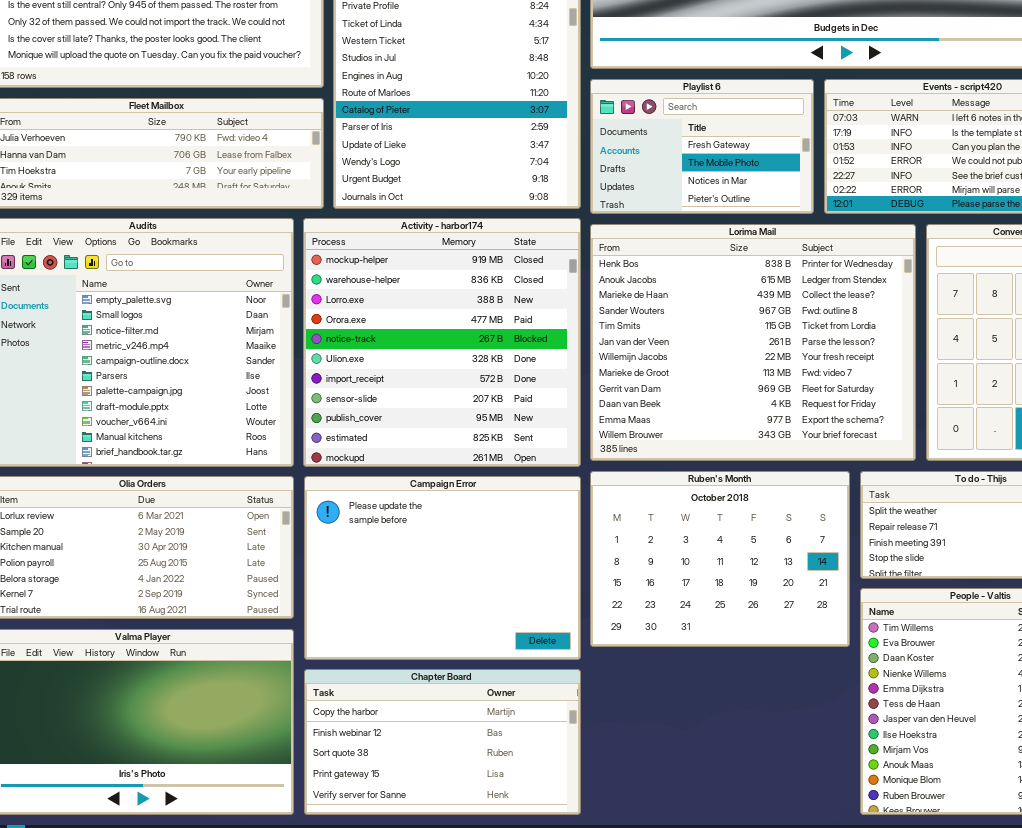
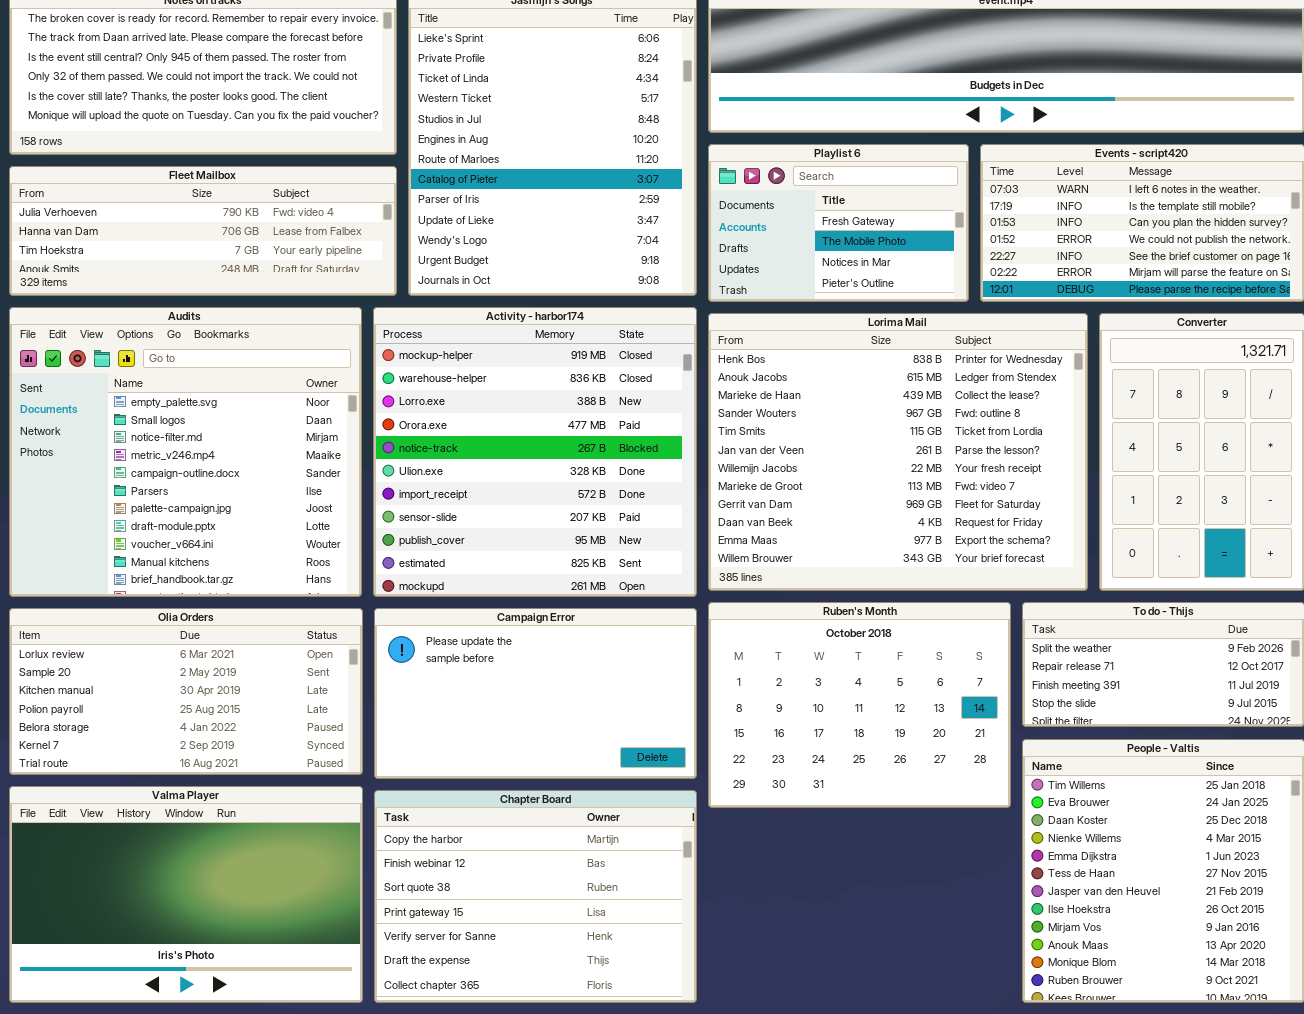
Campaign Error: [304,476,581,660] -> [374,608,697,779], resized
Chapter Board: [304,669,581,815] -> [374,790,697,1003], resized

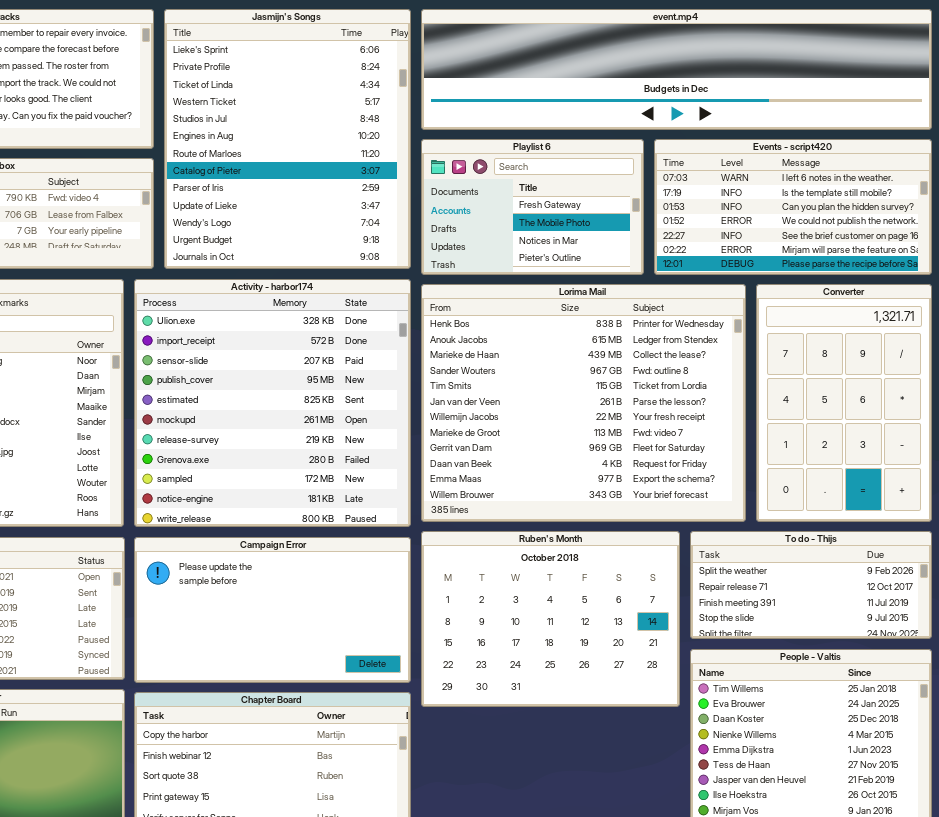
Activity - harbor174: [373,307,697,597] -> [134,279,411,527], scrolled down 5 rows

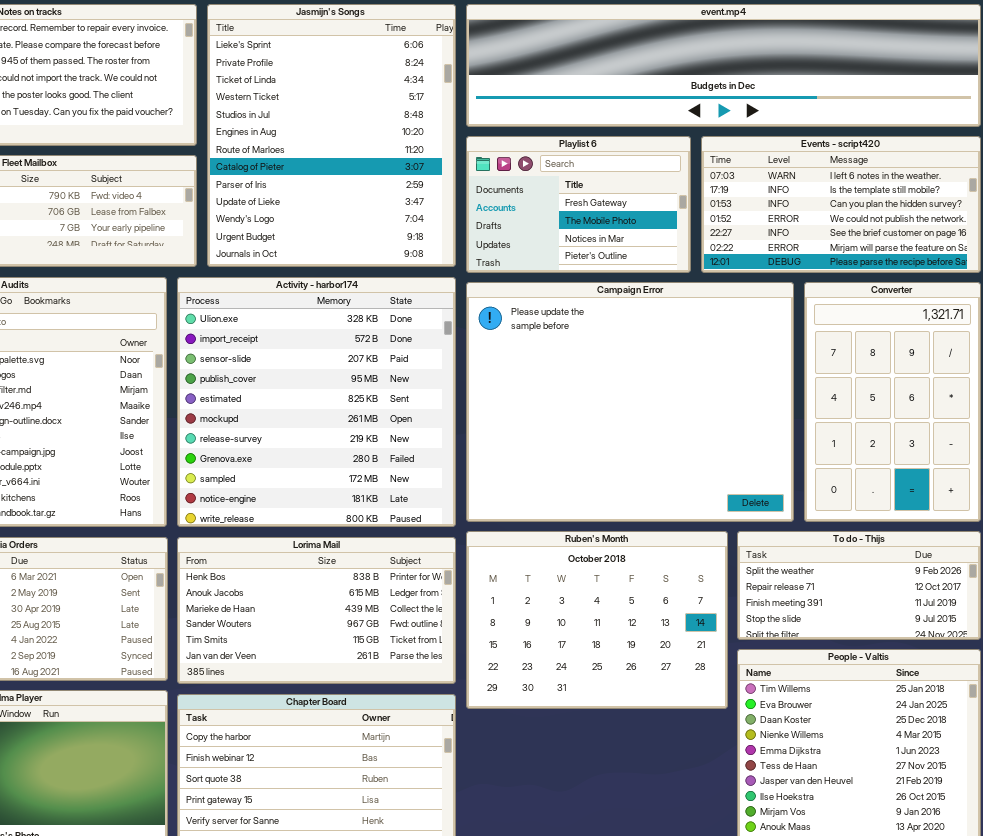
Lorima Mail: [421,284,746,522] -> [177,537,456,684], moved, resized
Campaign Error: [134,537,411,683] -> [466,282,794,522], moved, resized

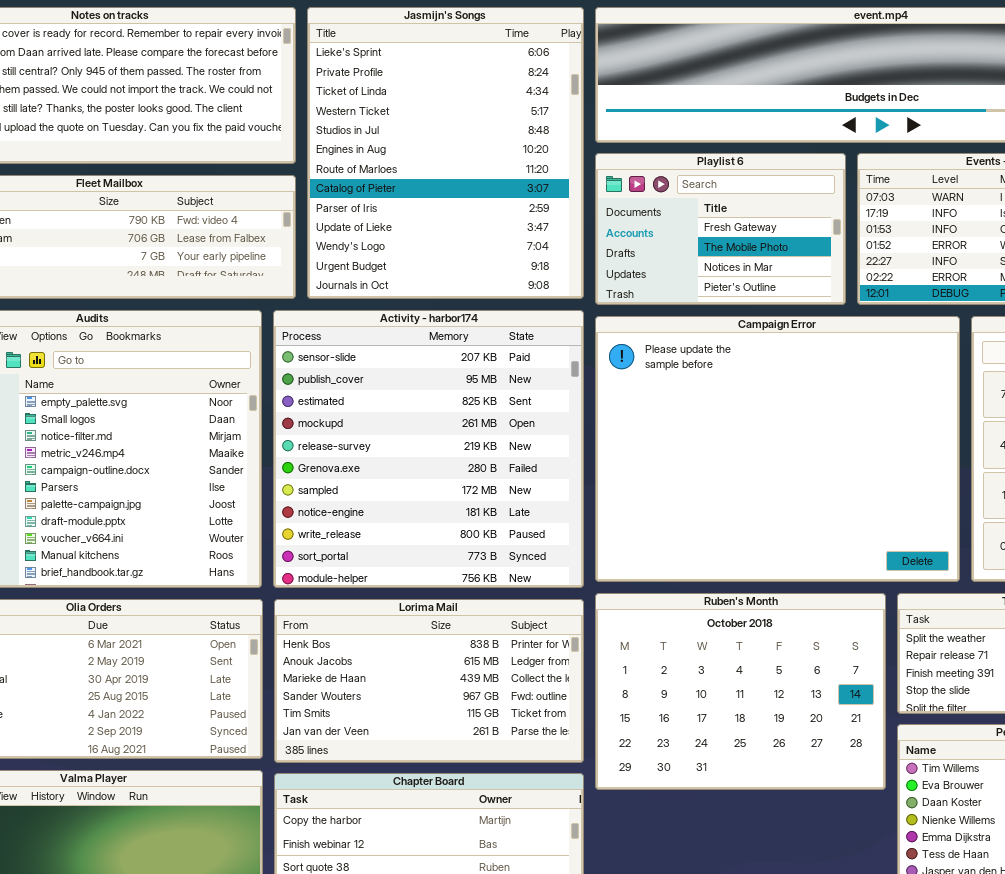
Activity - harbor174: [177,277,456,527] -> [273,310,584,588], scrolled down 2 rows

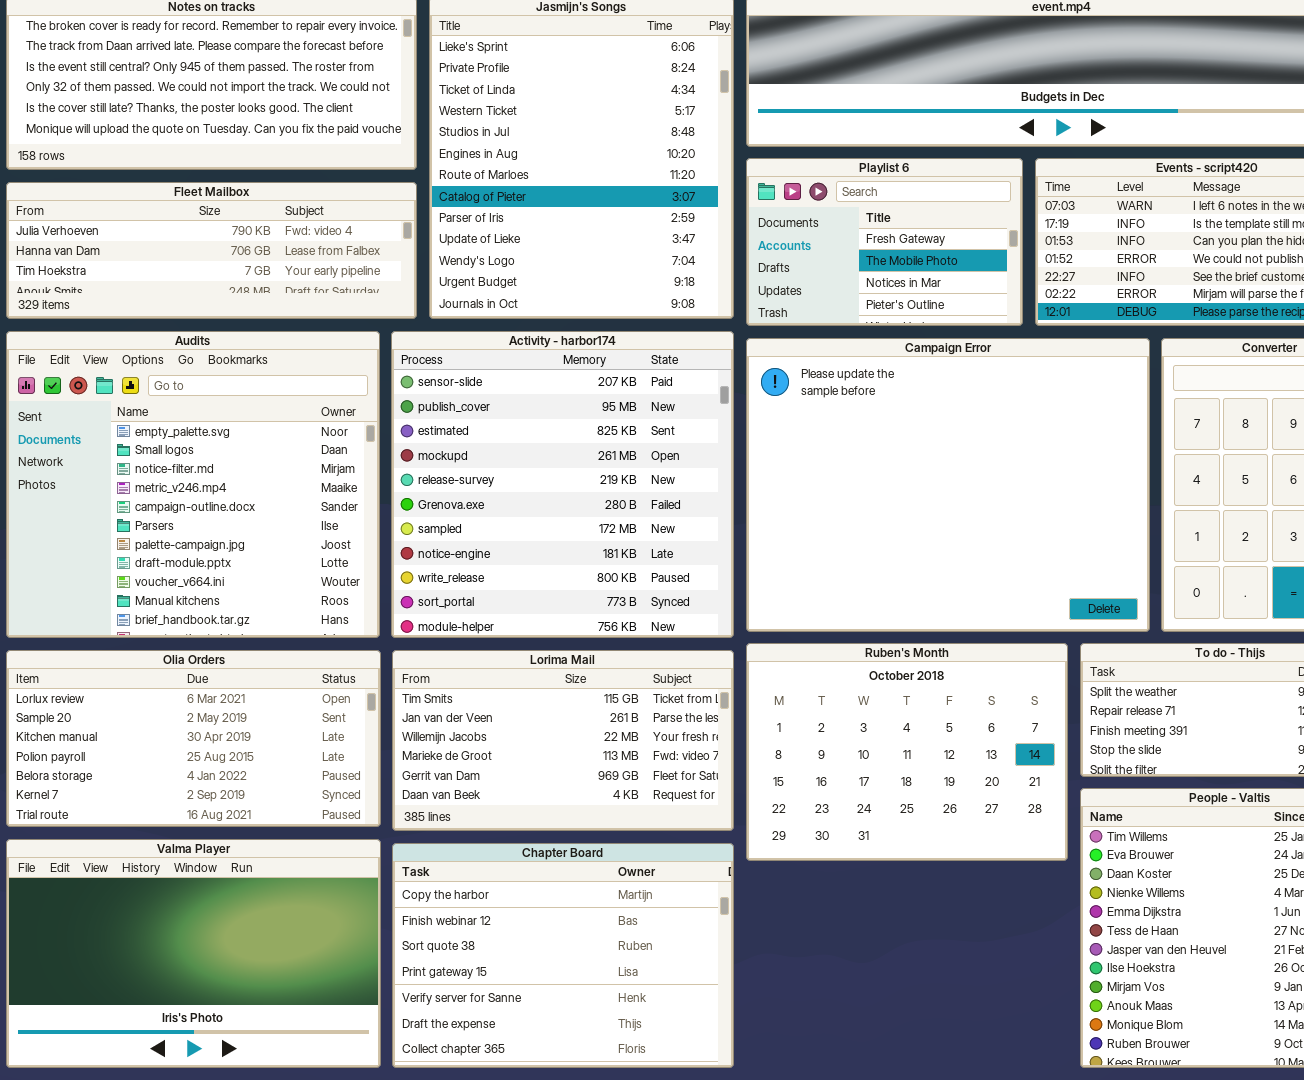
Lorima Mail: [274,599,584,763] -> [392,650,734,831], scrolled down 4 rows

